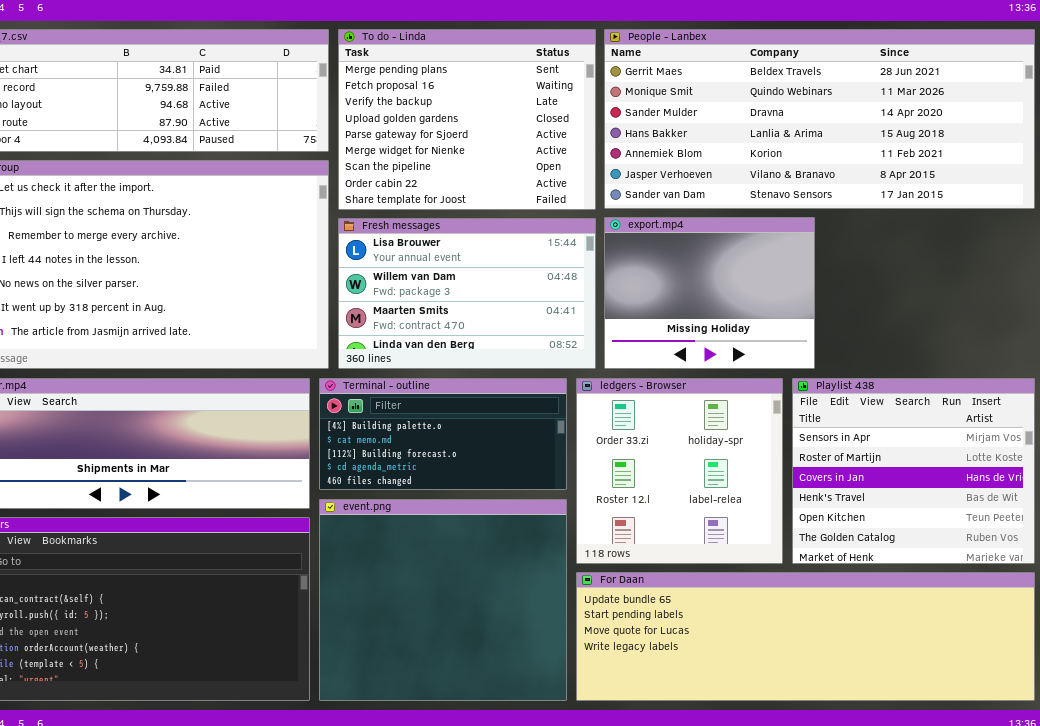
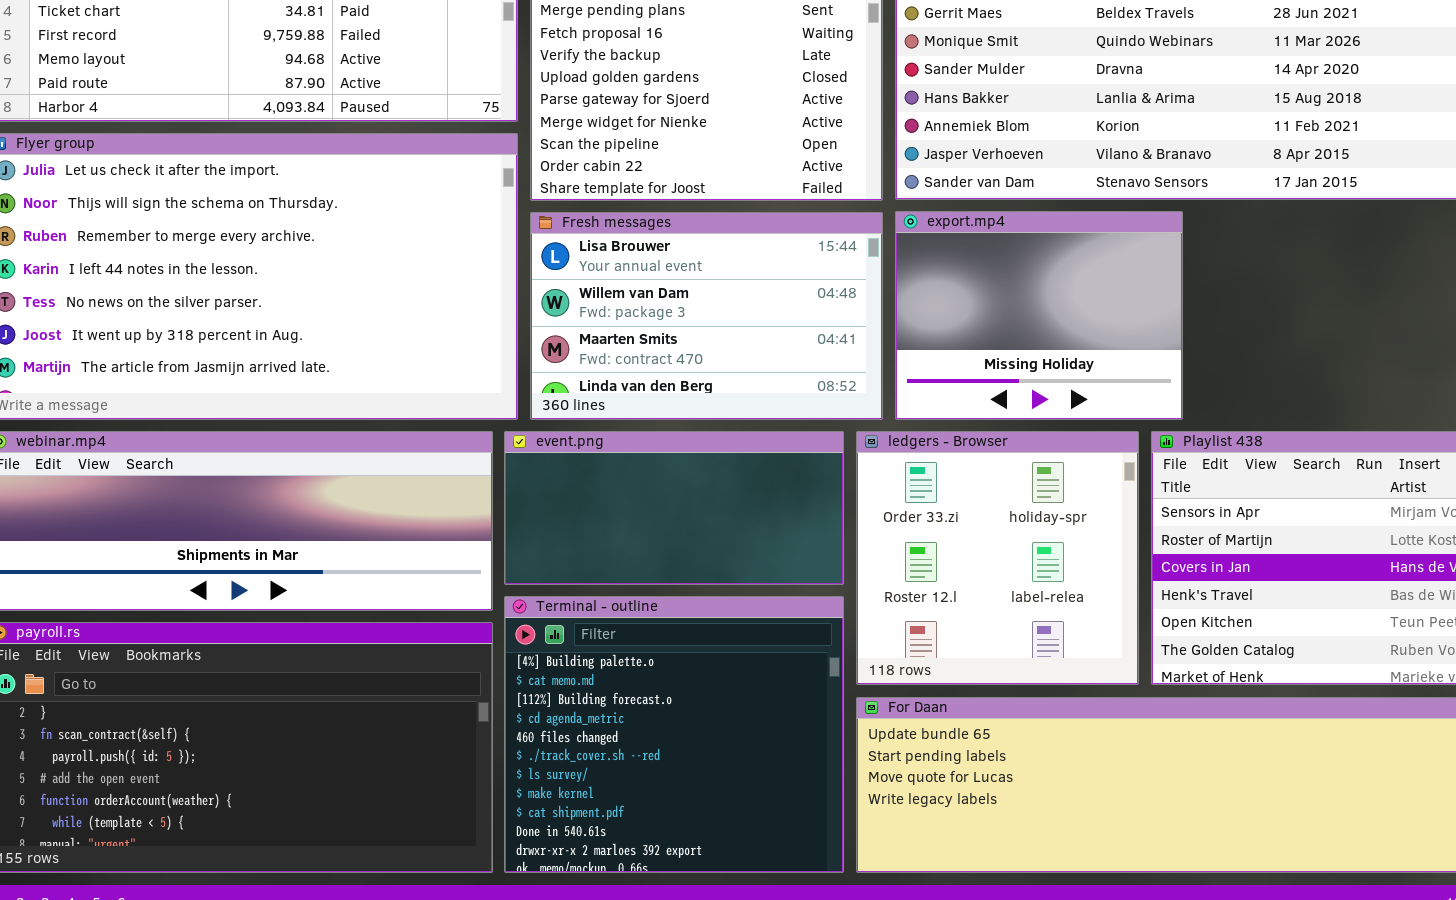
Terminal - outline: [319,378,567,490] -> [504,596,844,873], moved, resized
event.png: [319,499,567,701] -> [504,431,844,585], moved, resized

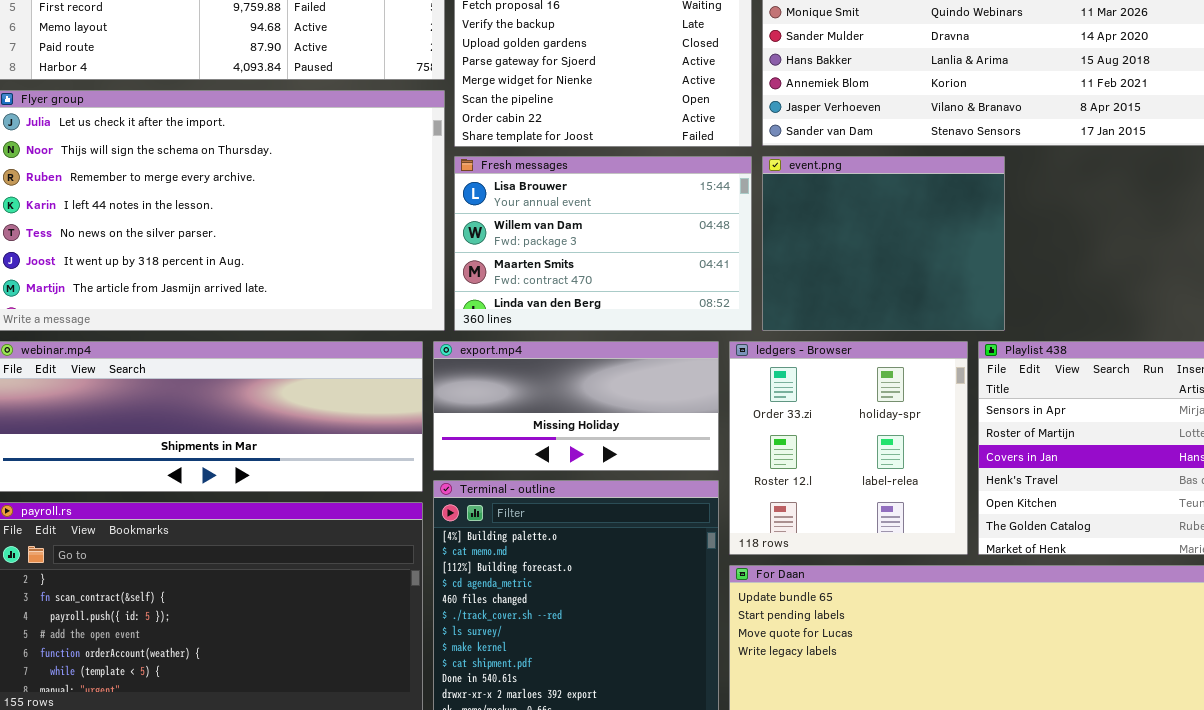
export.mp4: [895,211,1183,420] -> [433,341,719,471], moved, resized
event.png: [504,431,844,585] -> [762,156,1005,331], moved, resized

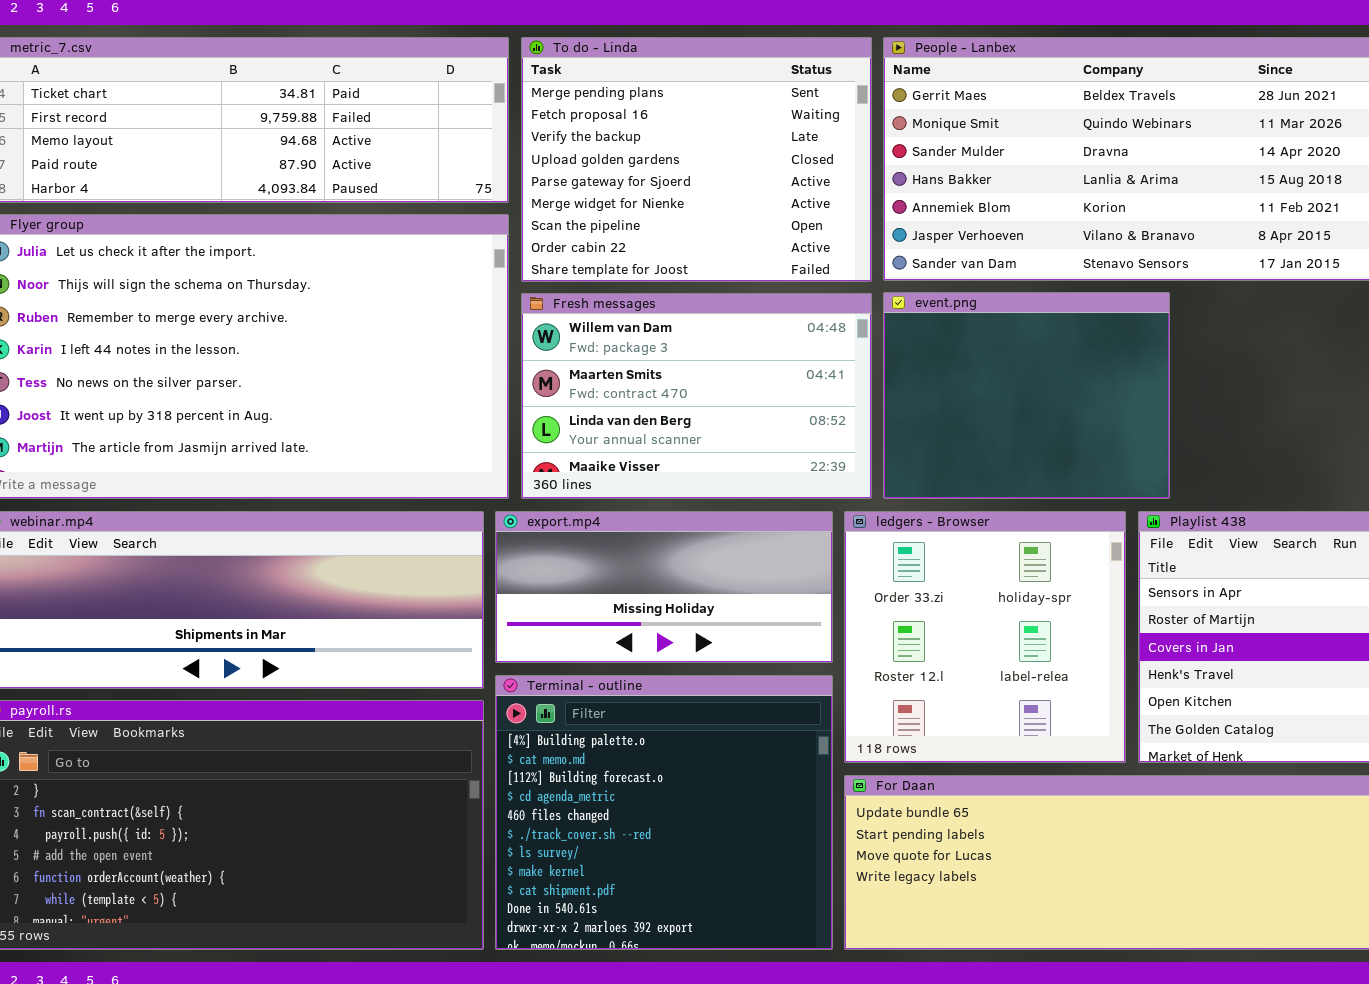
Fresh messages: [454,156,752,331] -> [521,293,872,499], scrolled down 1 row

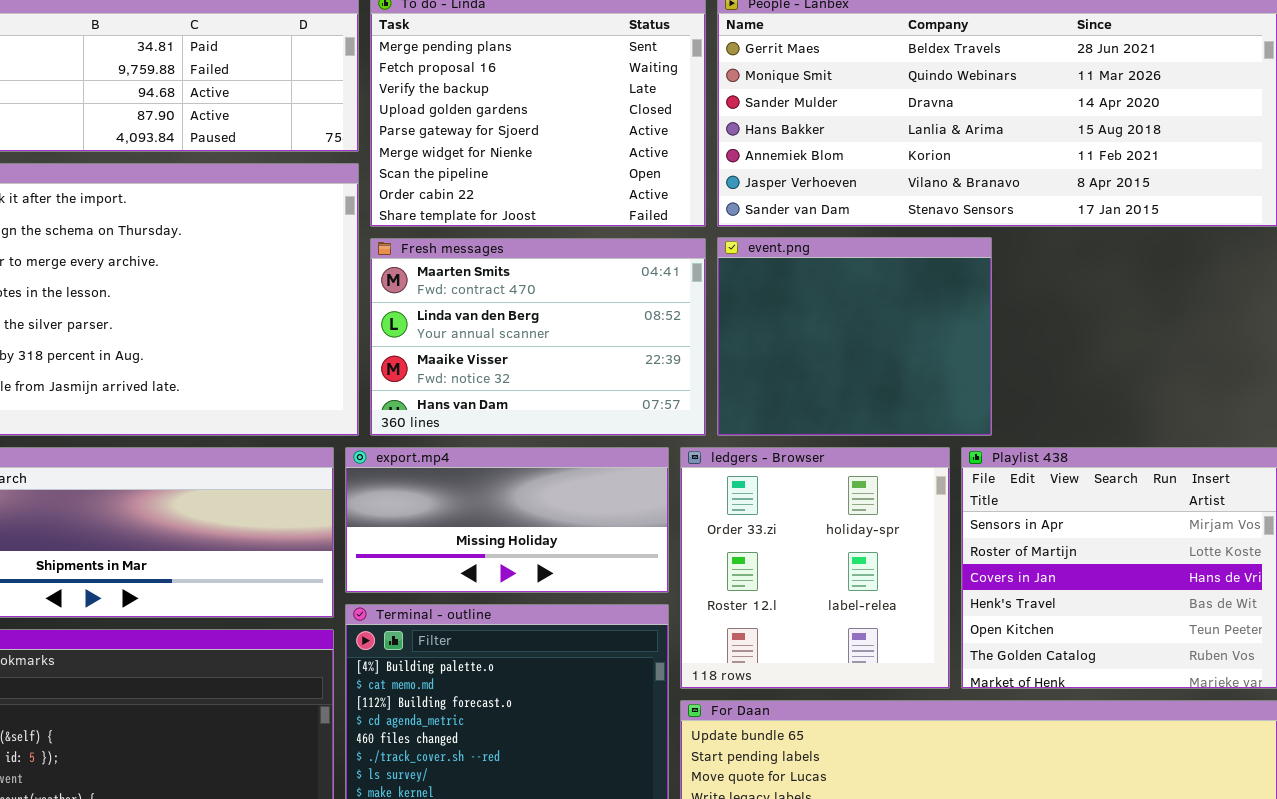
Fresh messages: [521,293,872,499] -> [370,238,706,436], scrolled down 1 row

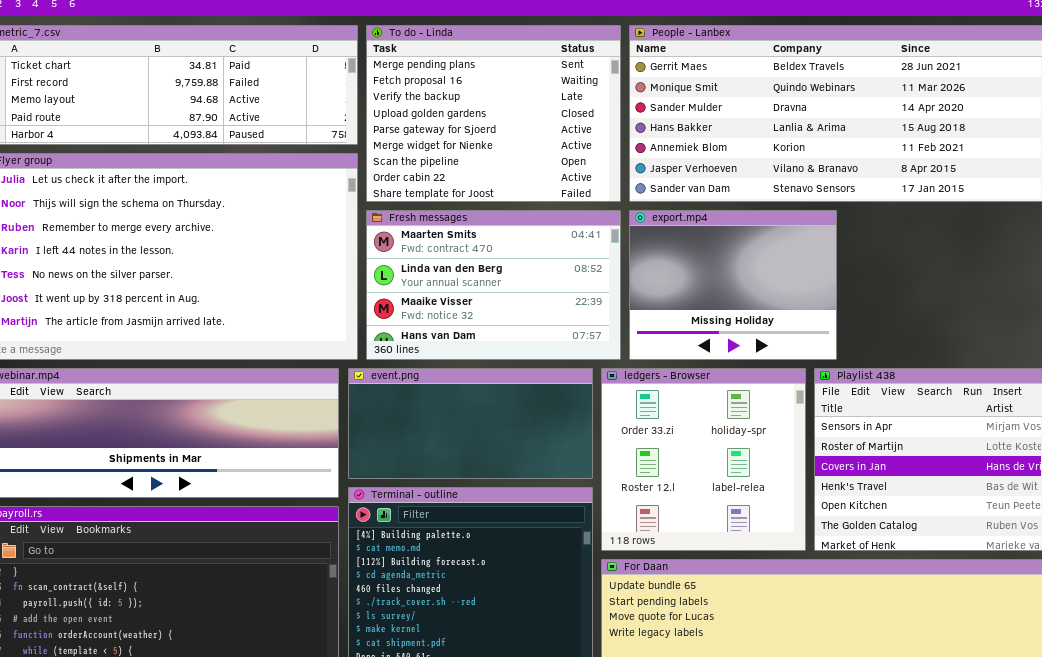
event.png: [717,237,992,436] -> [348,368,593,479], moved, resized
export.mp4: [345,447,669,593] -> [629,210,837,360], moved, resized

